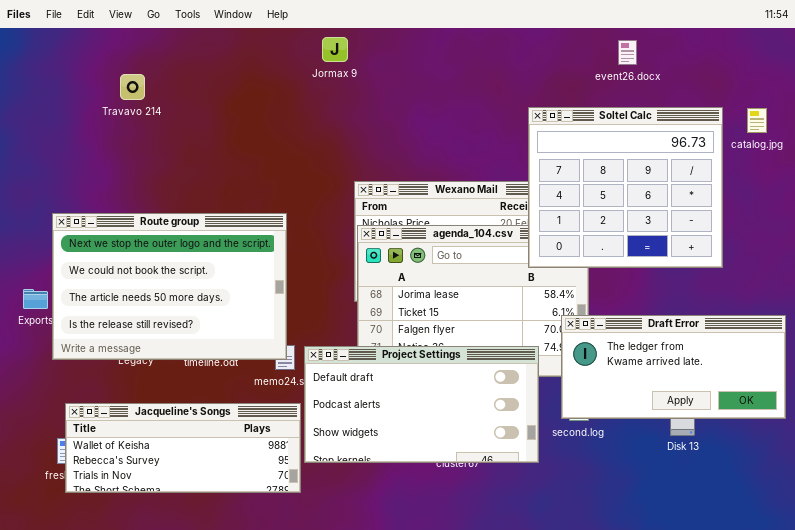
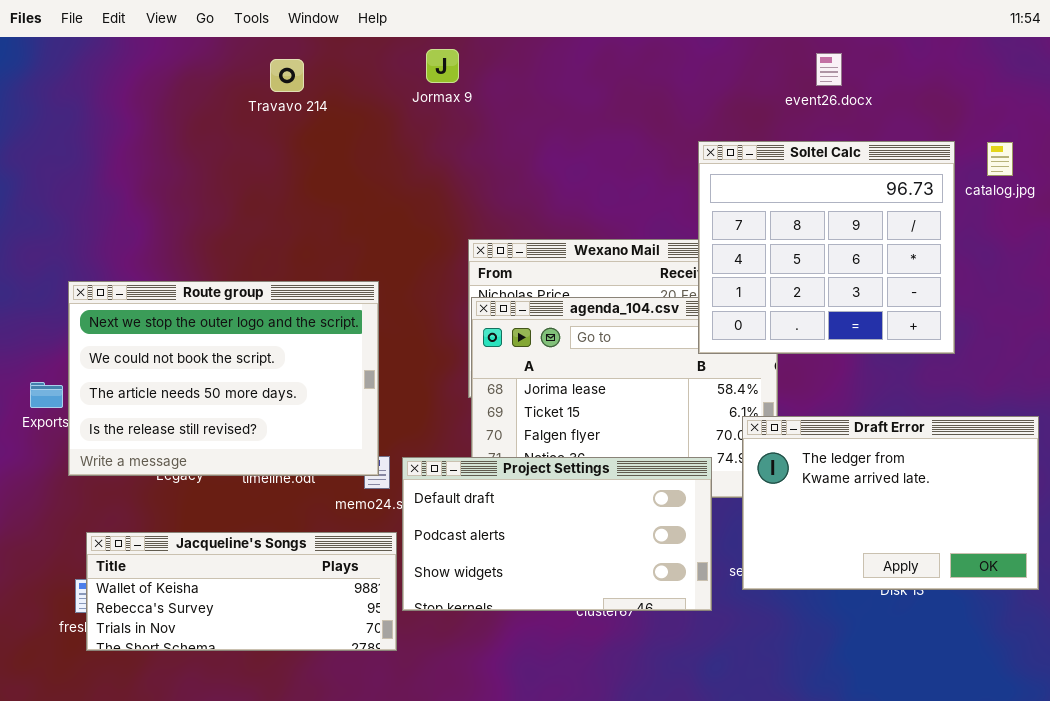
Travavo 214: [120,74,145,100] -> [270,59,304,92], moved
Draft Error: [561,315,786,419] -> [742,416,1039,590], resized

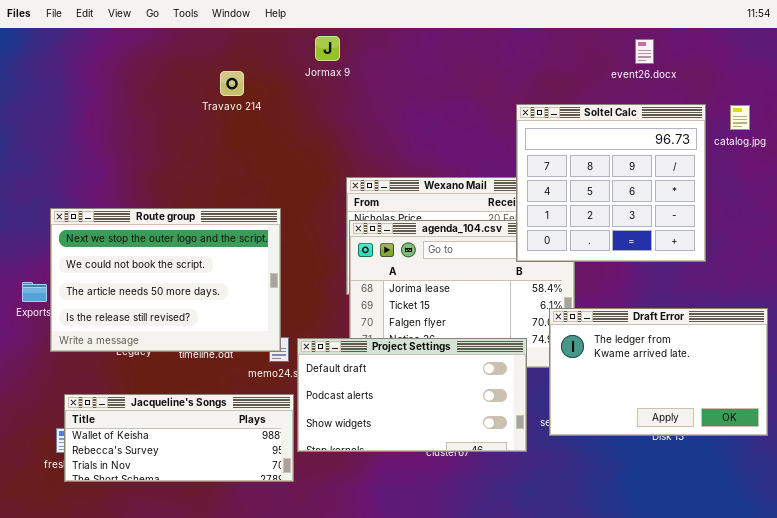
event26.docx: [816,53,842,86] -> [635,39,654,64], moved
Travavo 214: [270,59,304,92] -> [220,71,244,96], moved

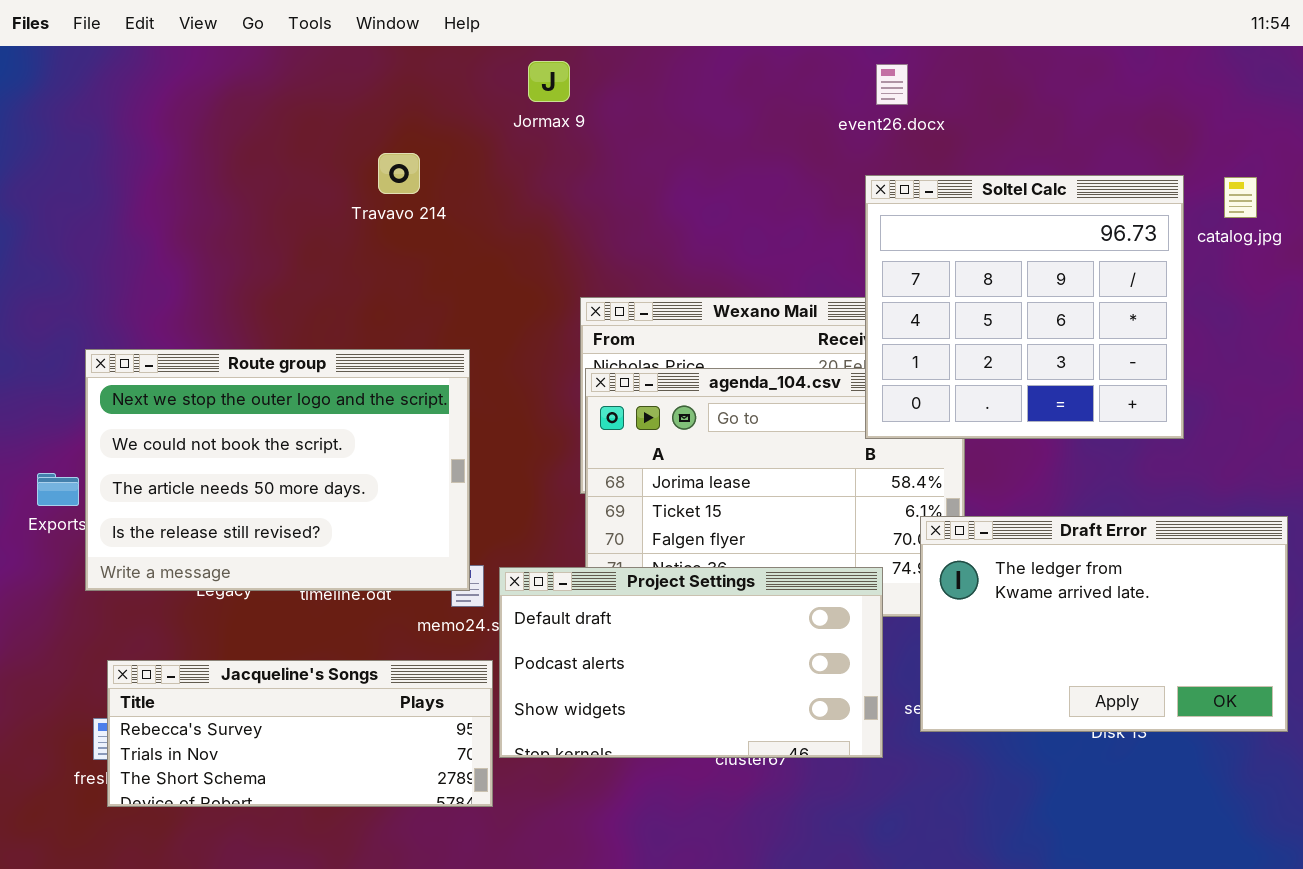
event26.docx: [635,39,654,64] -> [876,64,908,105], moved
Travavo 214: [220,71,244,96] -> [378,153,420,194], moved
Jacqueline's Songs: [64,394,294,482] -> [107,660,493,807], scrolled down 1 row

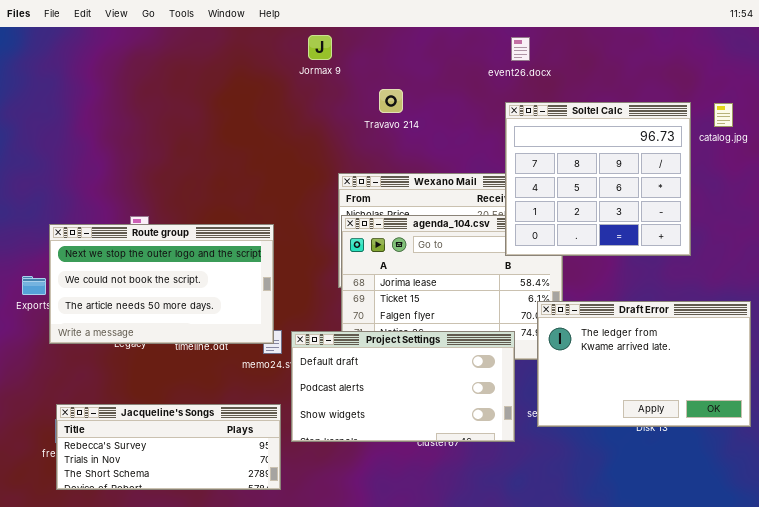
Travavo 214: [378,153,420,194] -> [379,89,403,113], moved
Route group: [85,349,470,591] -> [49,224,274,344], resized
Jacqueline's Songs: [107,660,493,807] -> [56,404,281,490], moved

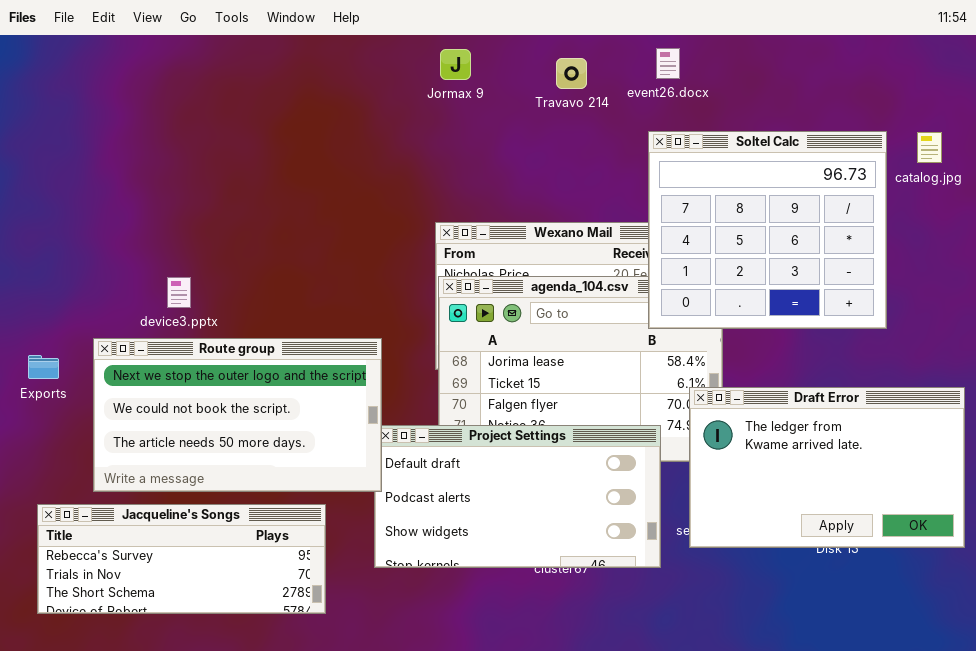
Jormax 9: [308,35,332,60] -> [440,49,471,80], moved
Travavo 214: [379,89,403,113] -> [556,58,587,89], moved
Route group: [49,224,274,344] -> [93,338,382,492], moved
Jacqueline's Songs: [56,404,281,490] -> [37,504,326,614], moved

